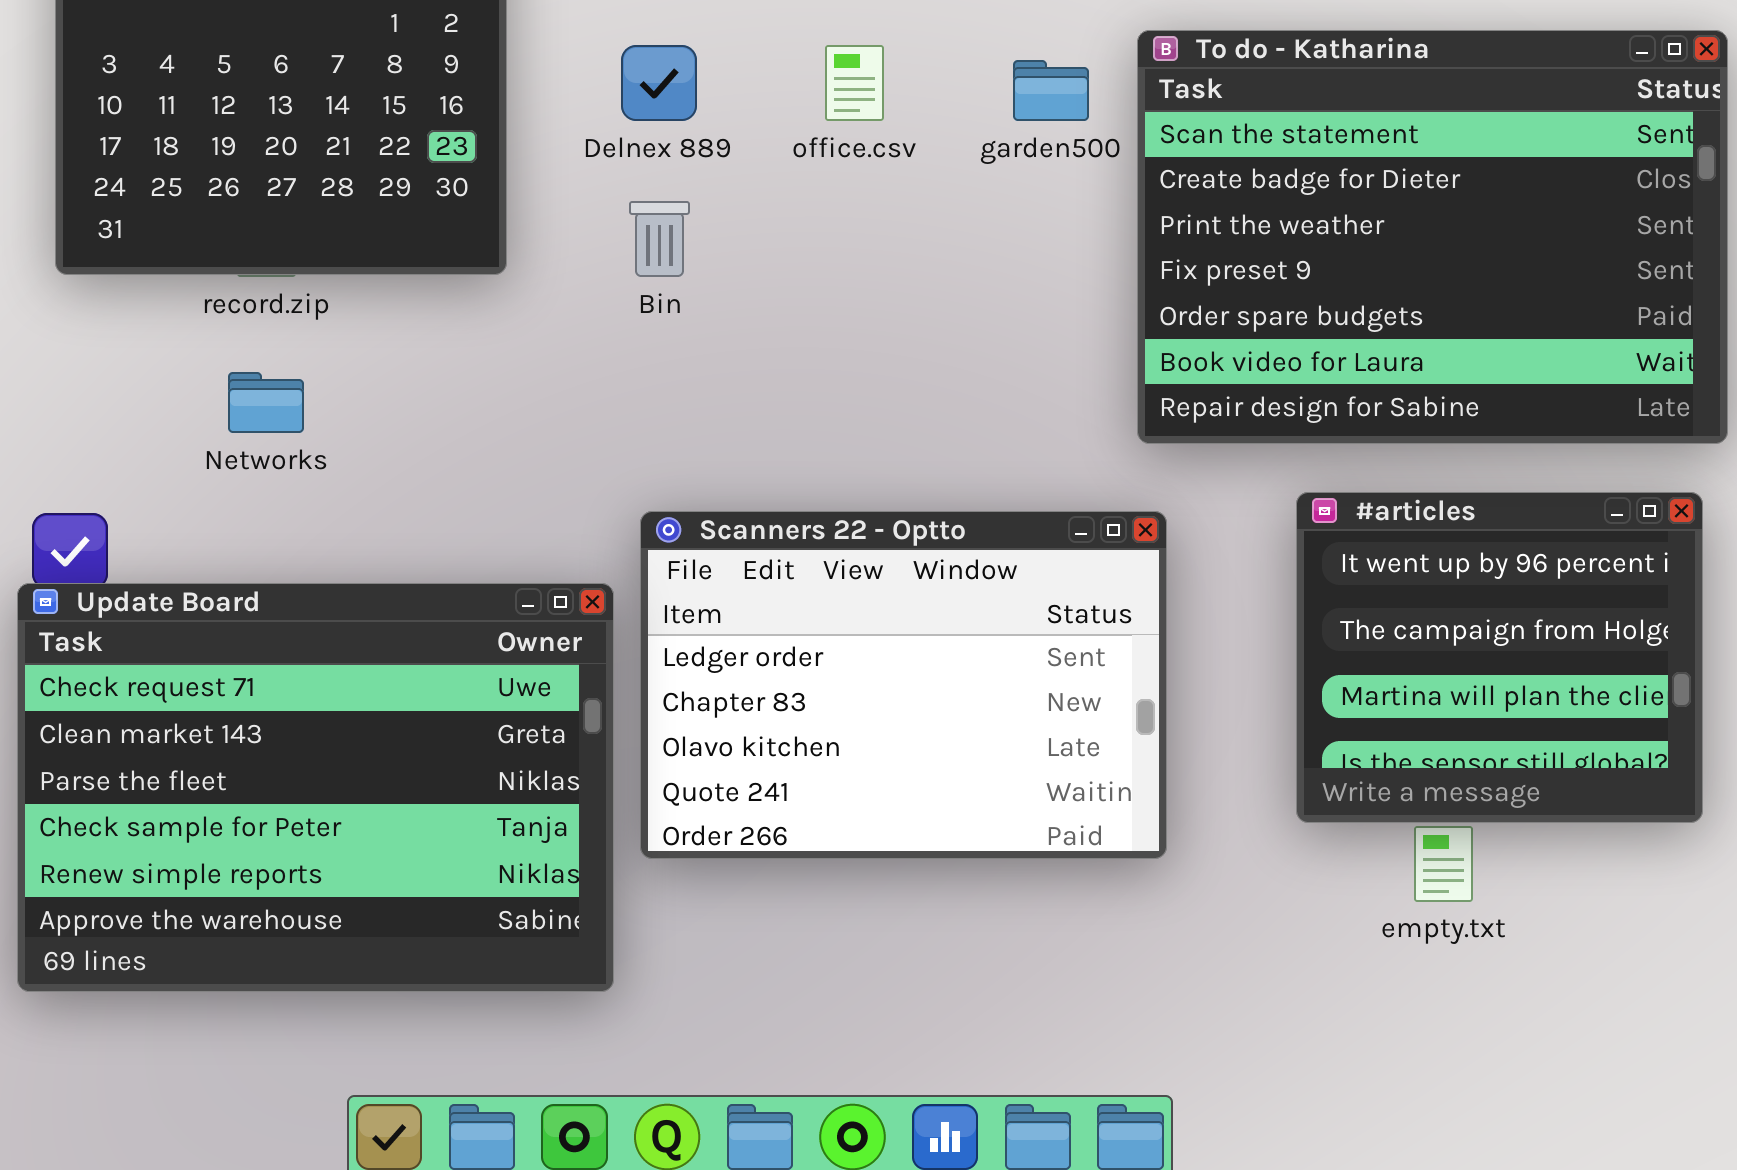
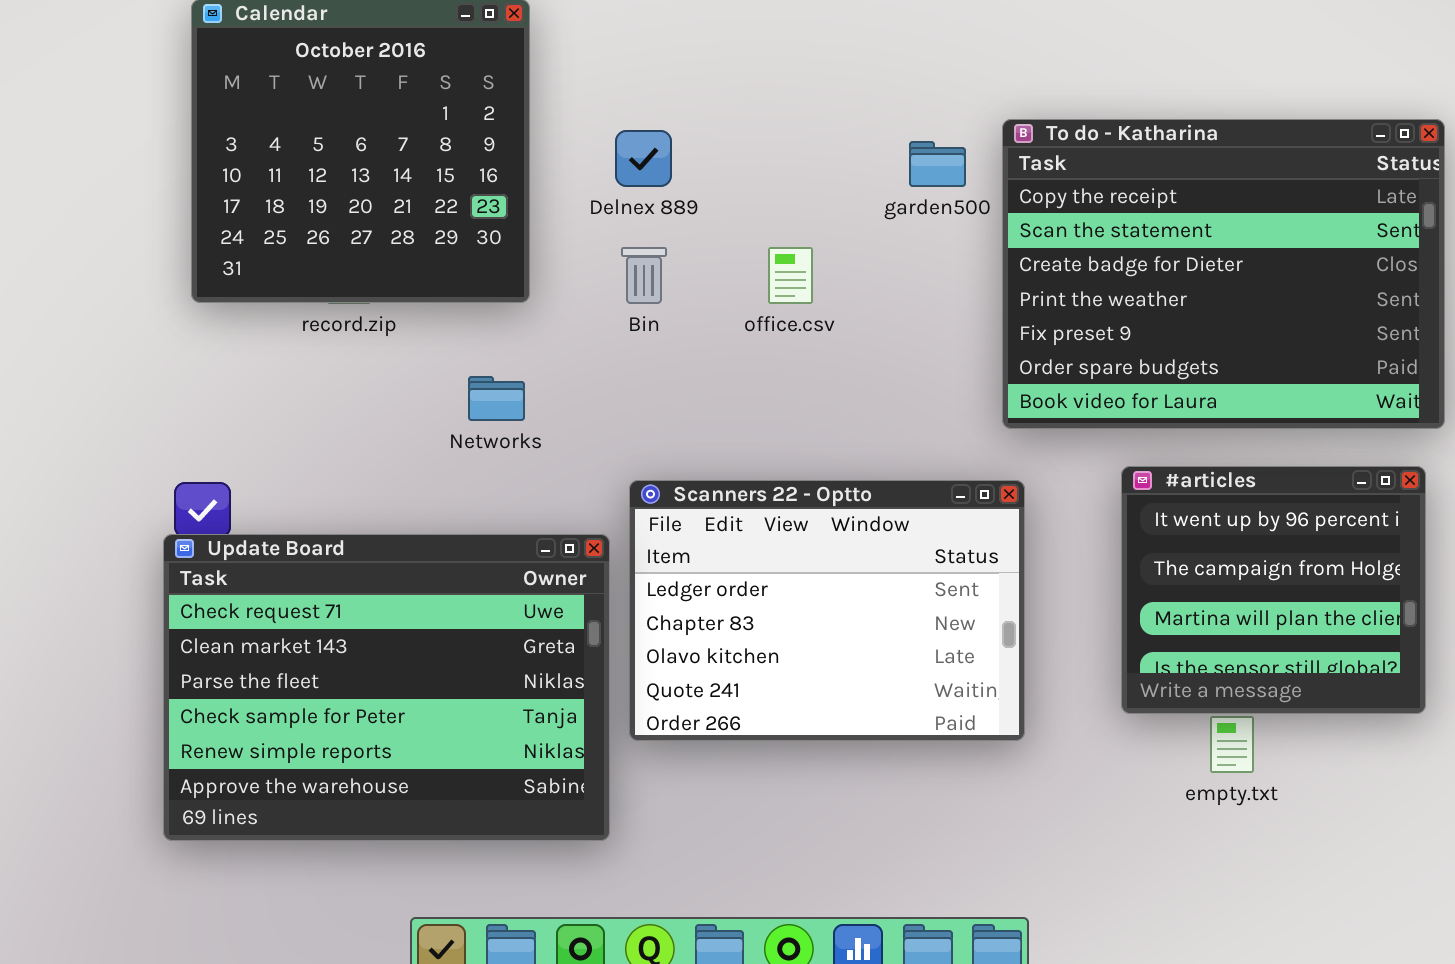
To do - Katharina: [1137,30,1728,444] -> [1002,119,1445,429], scrolled up 1 row
office.csv: [825,45,884,121] -> [768,247,813,304], moved
Networks: [228,372,304,433] -> [468,376,525,421], moved

